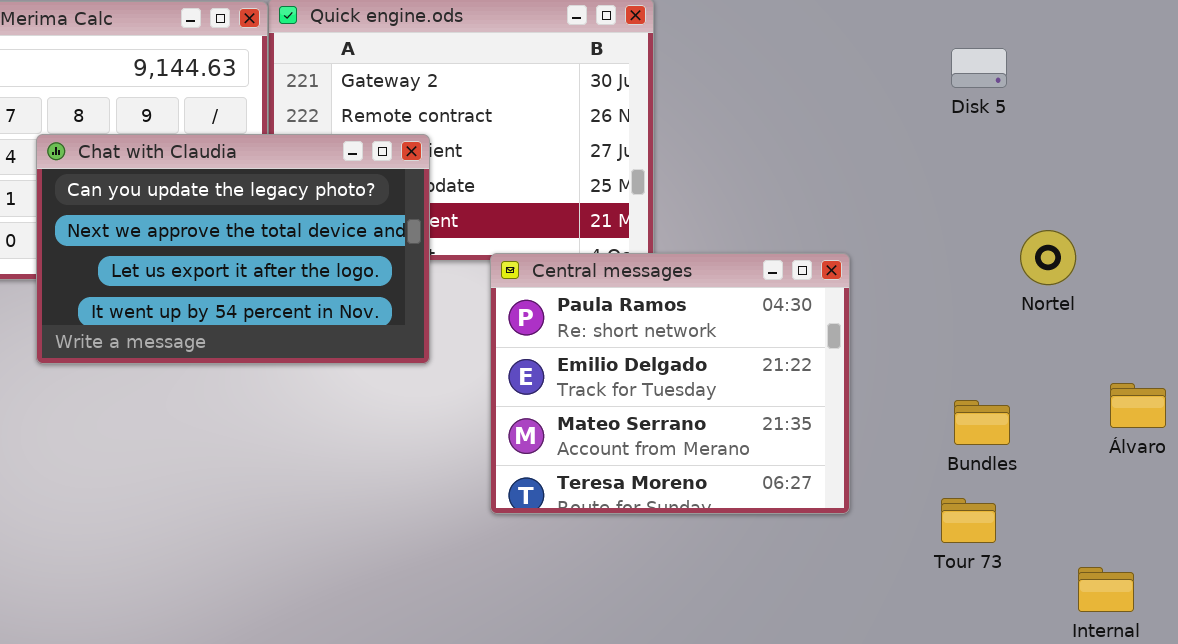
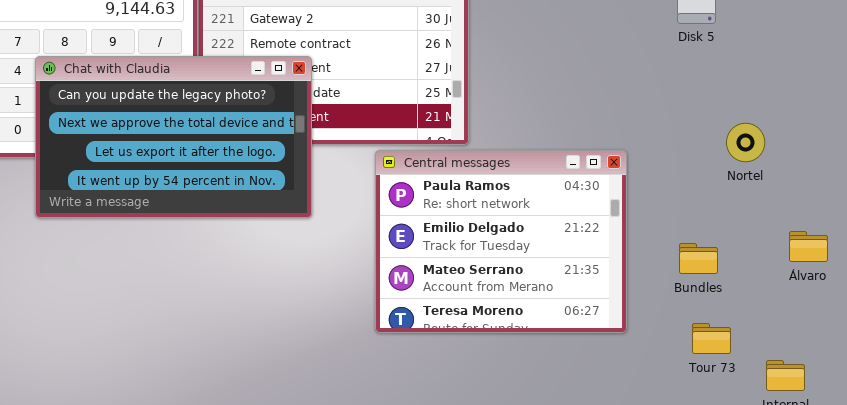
Central messages: [490,253,850,514] -> [375,150,627,333], moved
Tour 73: [941,498,996,543] -> [692,323,731,354], moved

